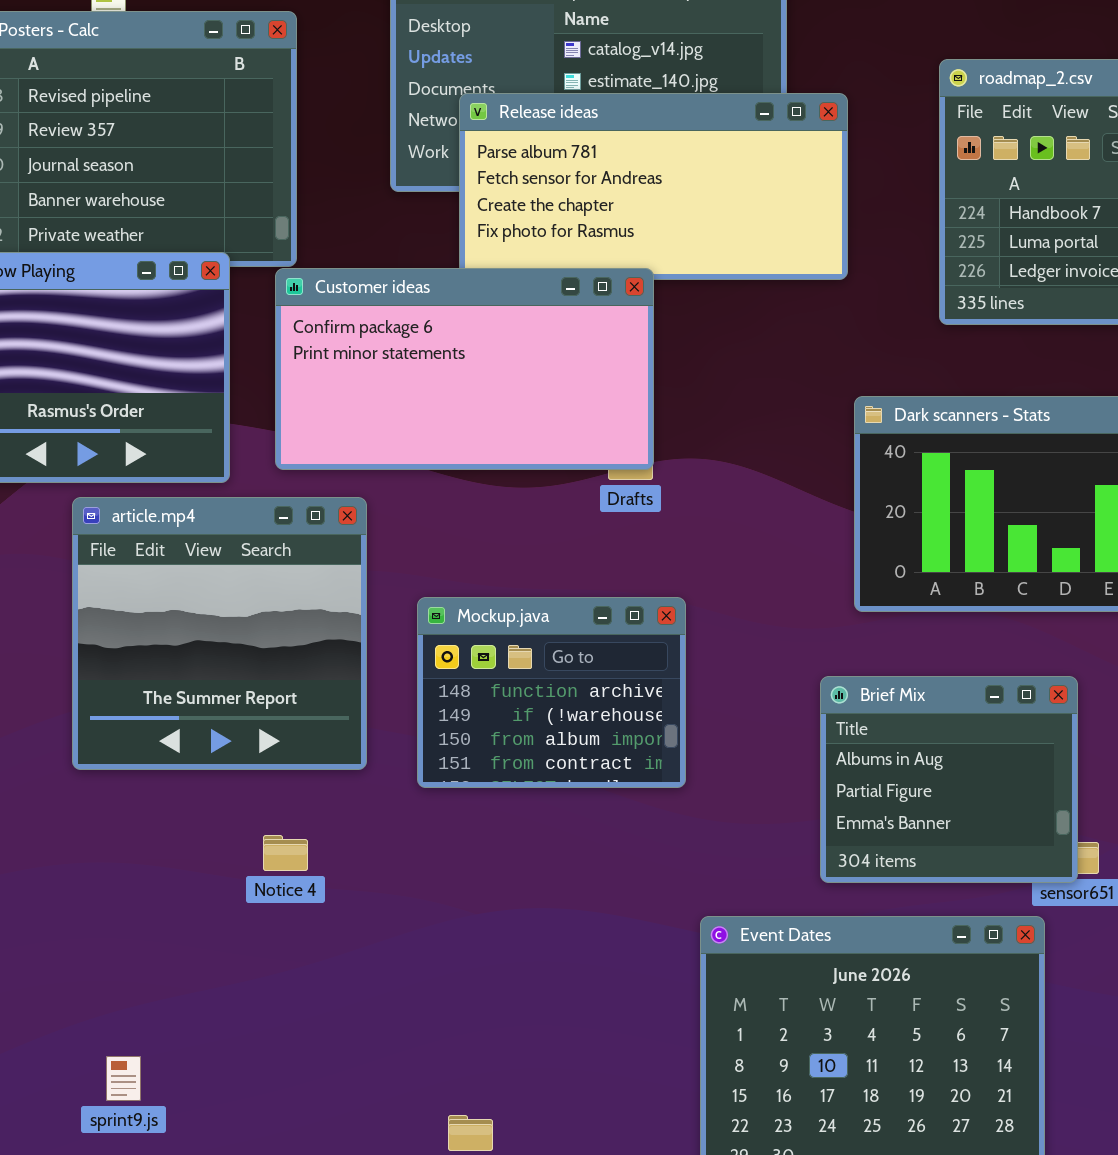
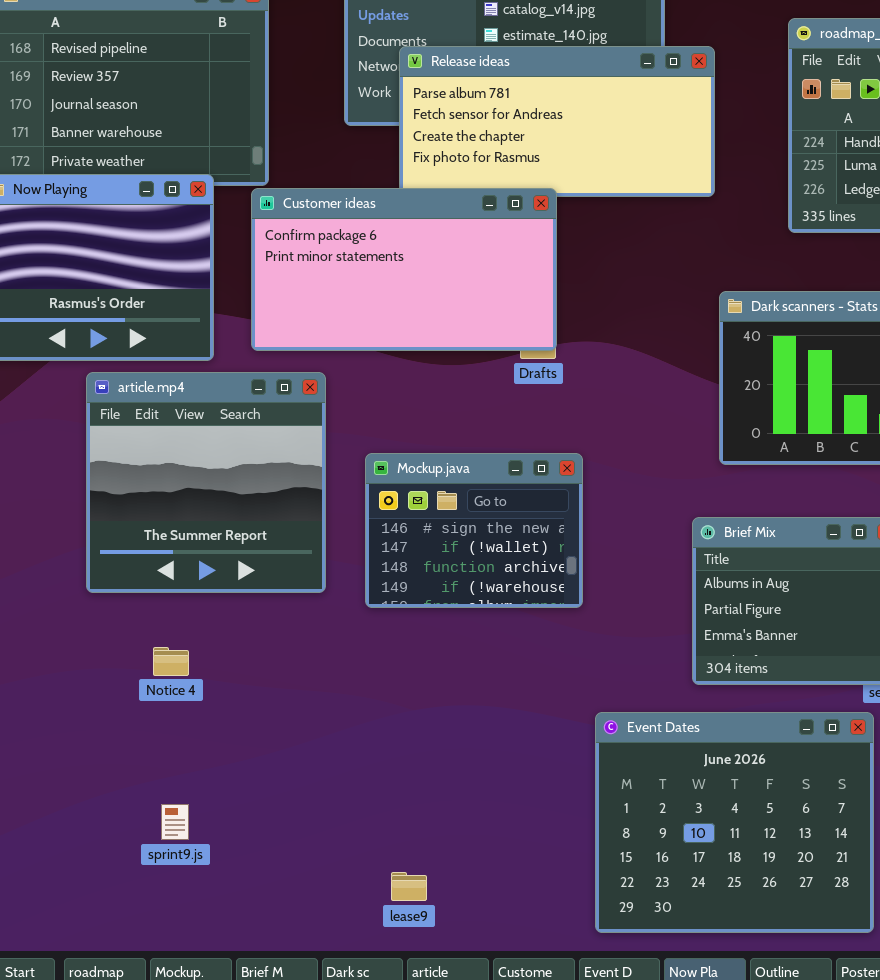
Mockup.java: [417,597,686,788] -> [365,453,583,608], scrolled up 2 rows
Notice 4: [263,835,308,871] -> [153,647,189,676], moved
sprint9.js: [106,1056,141,1101] -> [161,804,189,840], moved

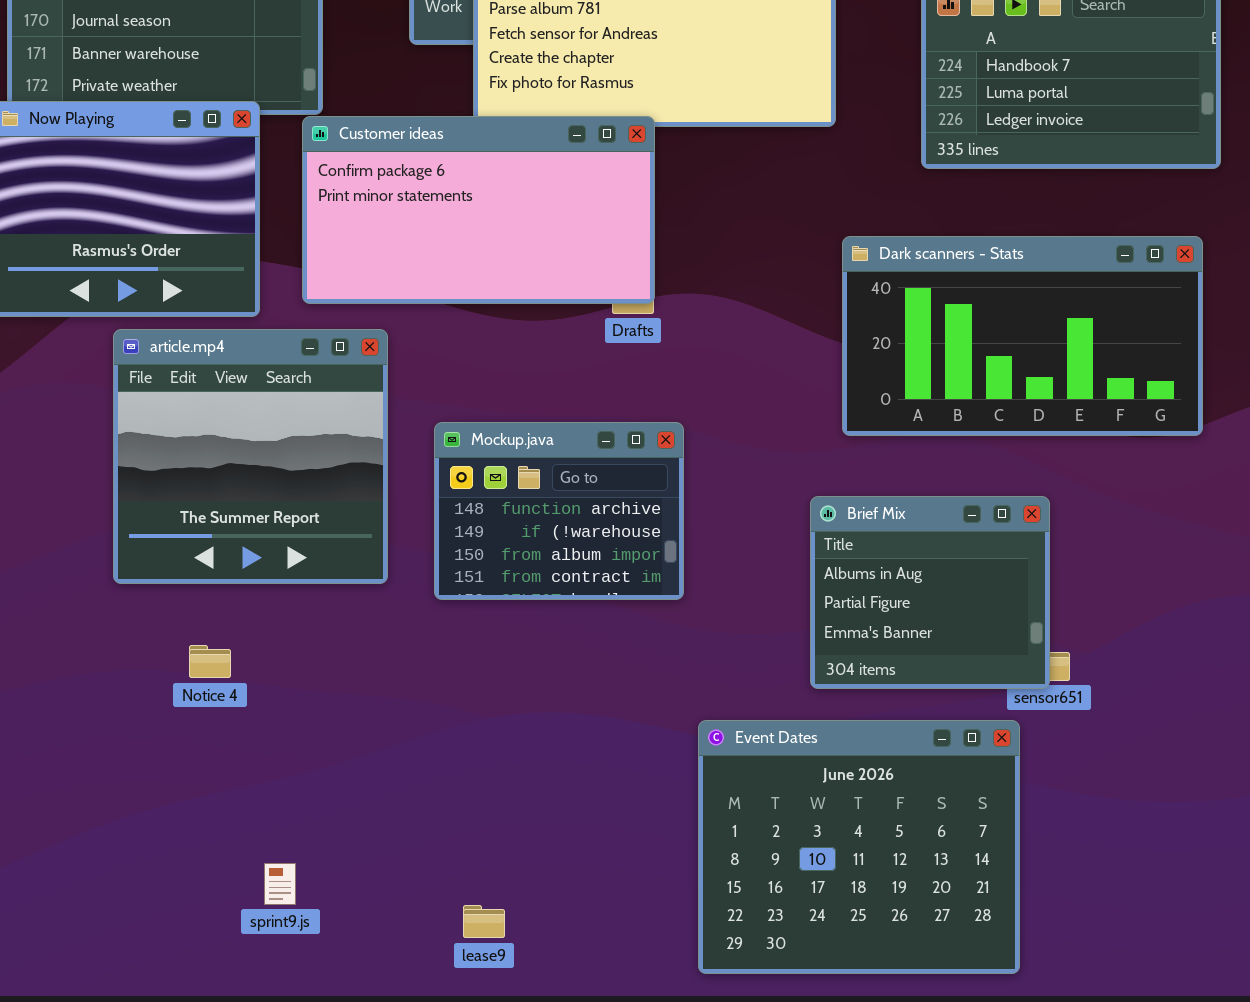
Mockup.java: [365,453,583,608] -> [434,422,684,600], scrolled down 2 rows
sprint9.js: [161,804,189,840] -> [264,863,296,905], moved

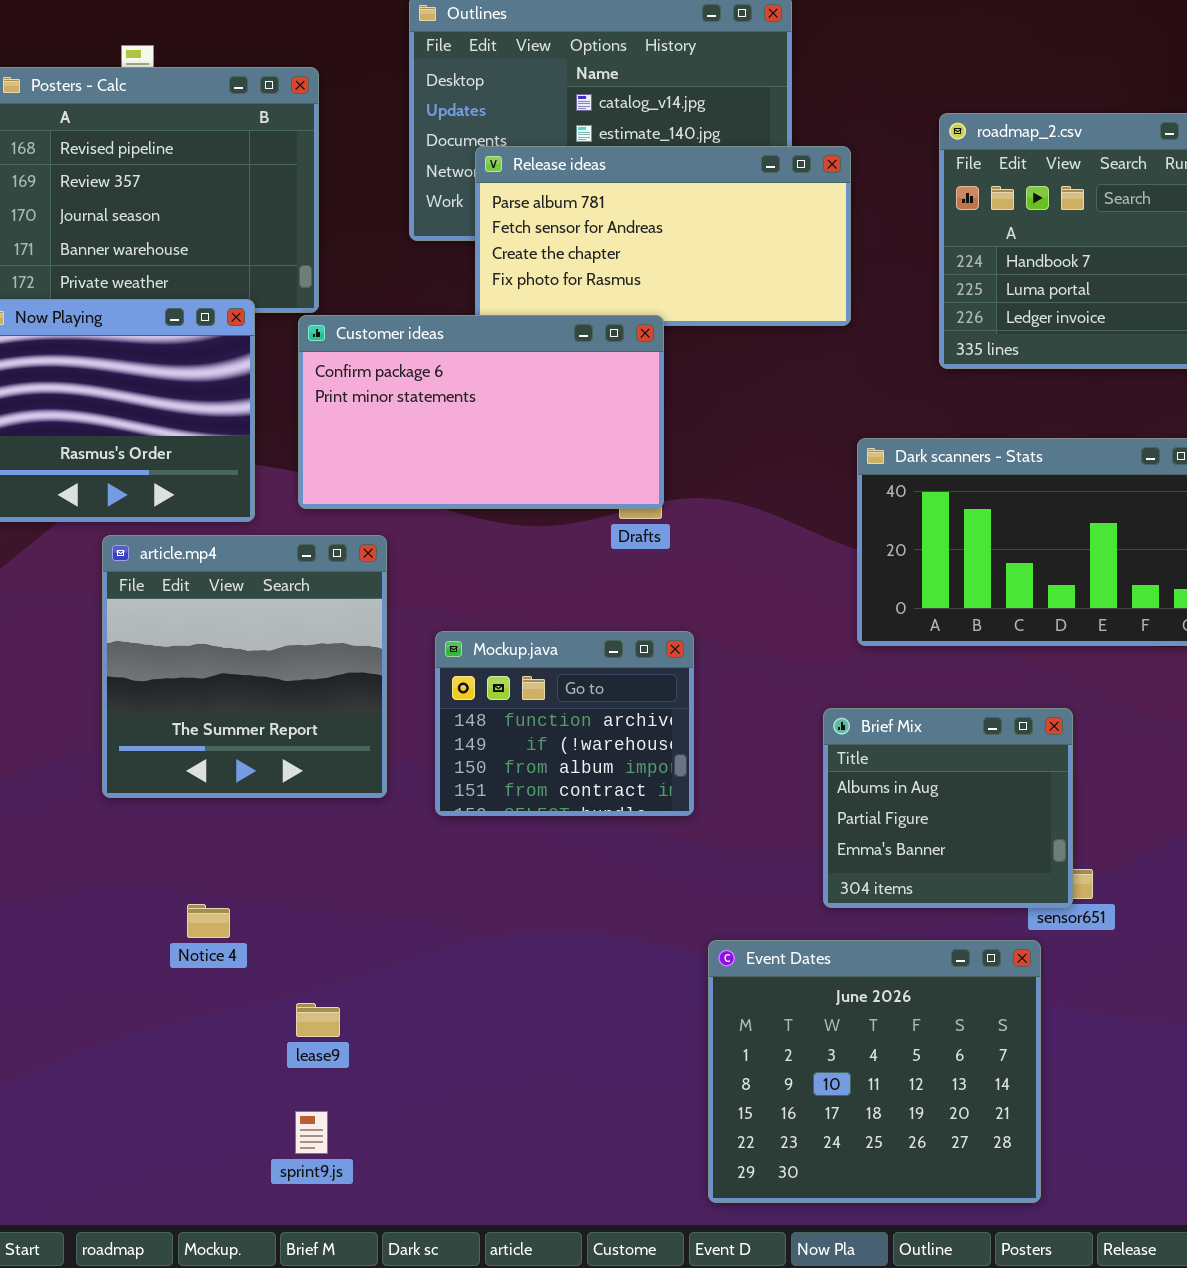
Notice 4: [189,645,231,678] -> [187,904,230,938], moved
sprint9.js: [264,863,296,905] -> [295,1111,328,1154], moved
lease9: [463,905,505,938] -> [296,1003,340,1037], moved

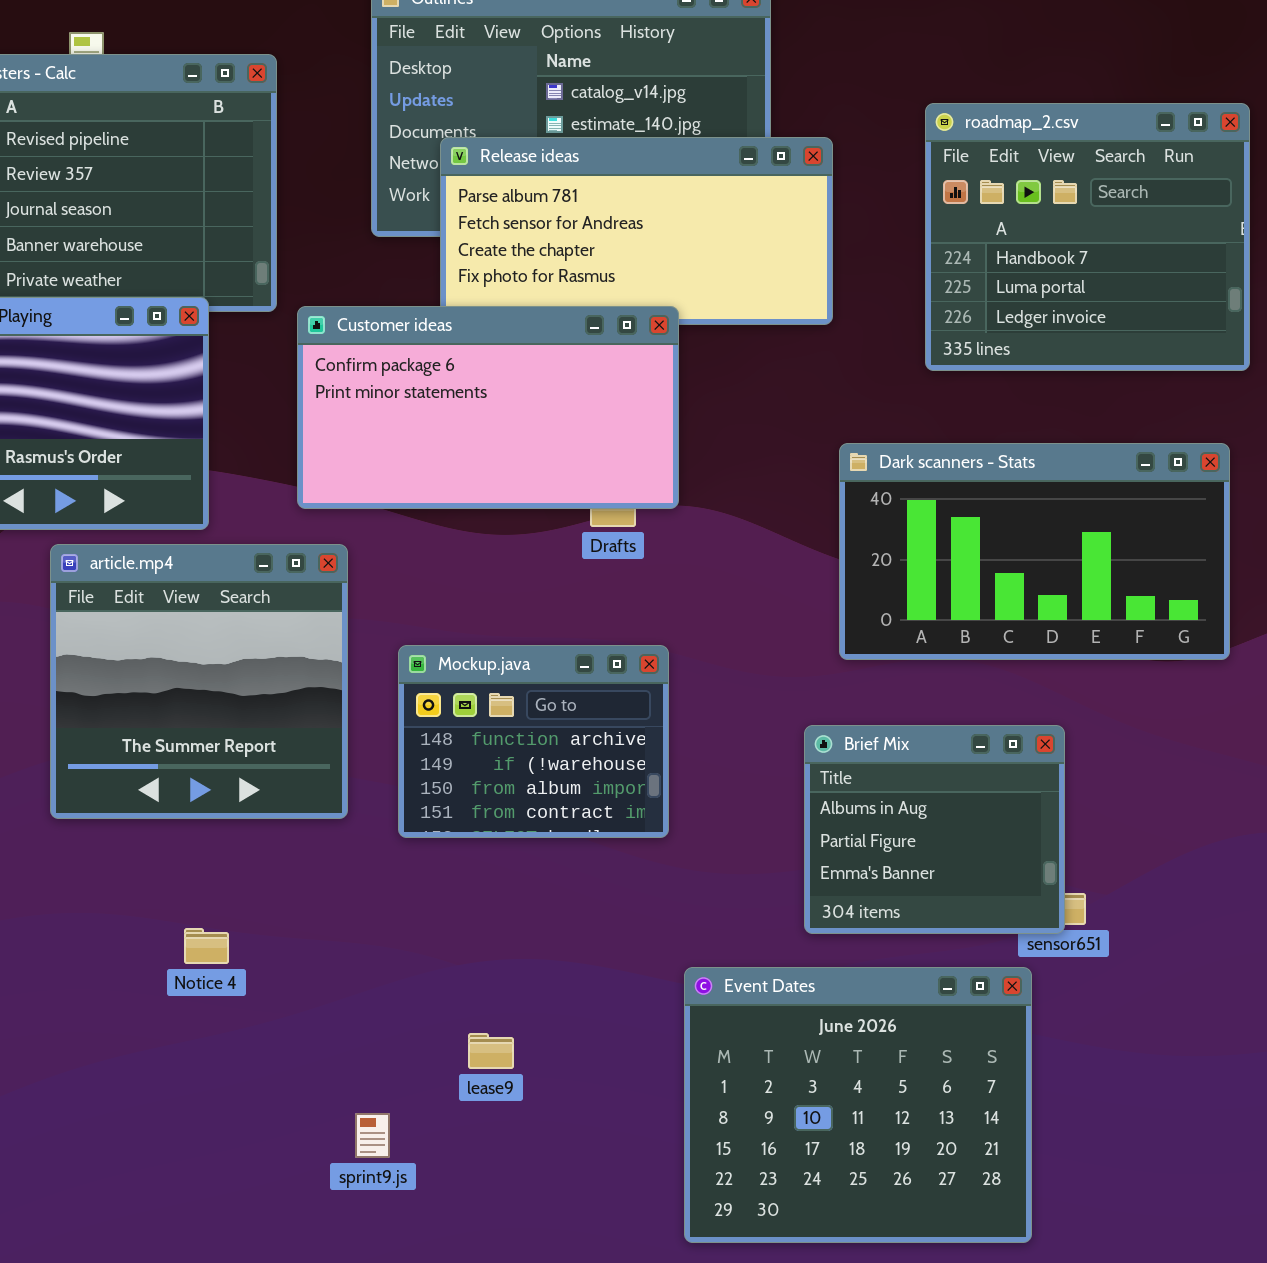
Customer ideas: [298,315,664,509] -> [297,306,679,509], moved
Notice 4: [187,904,230,938] -> [184,928,229,964], moved
lease9: [296,1003,340,1037] -> [468,1033,514,1069], moved
sprint9.js: [295,1111,328,1154] -> [355,1113,390,1158], moved

